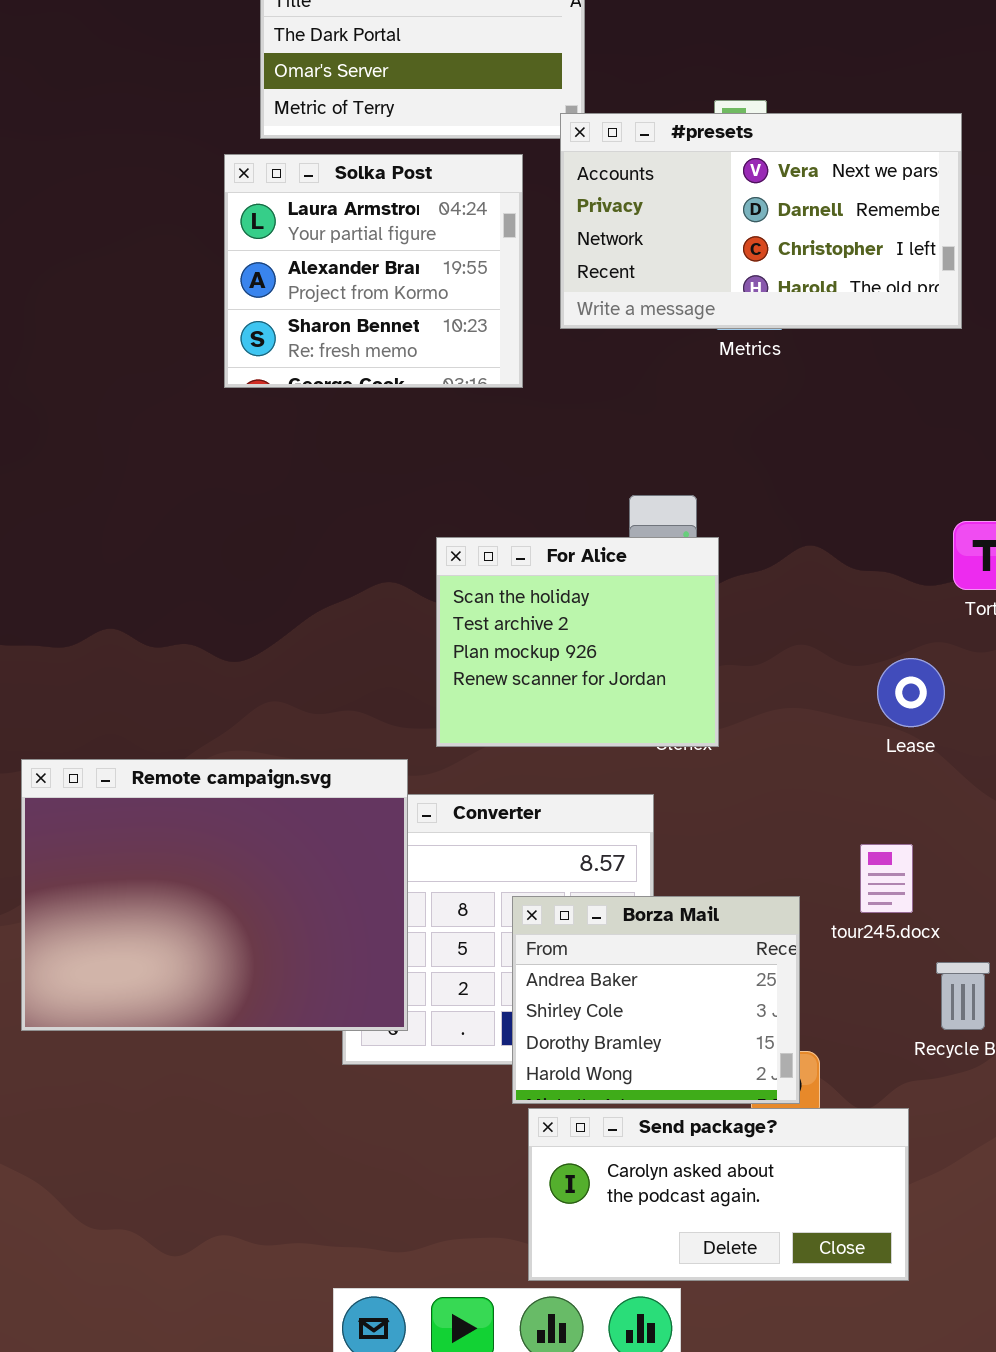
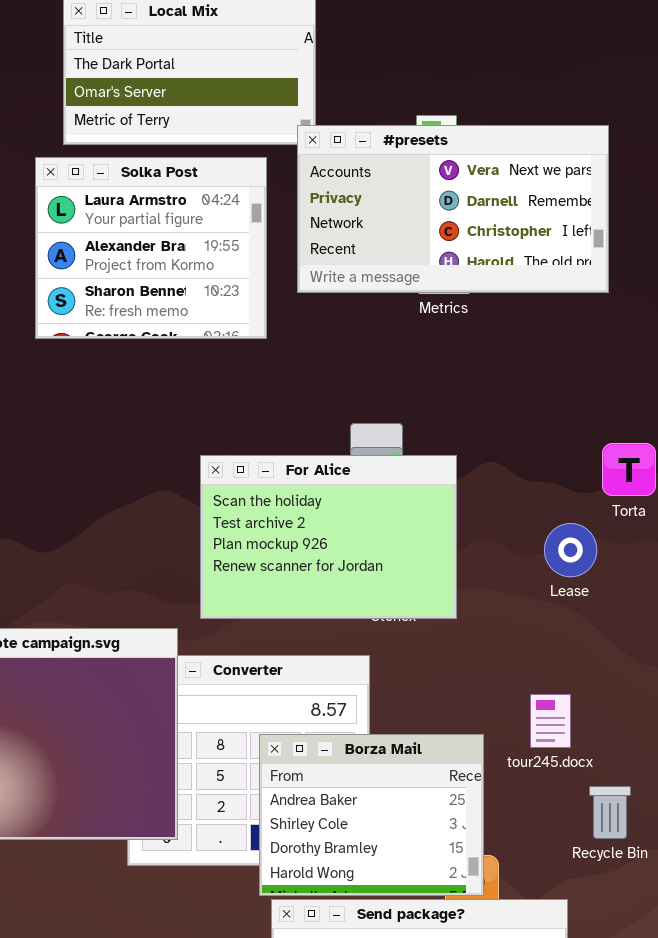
For Alice: [436,537,719,747] -> [200,455,457,619], resized
Lease: [877,658,945,727] -> [544,523,597,577], moved

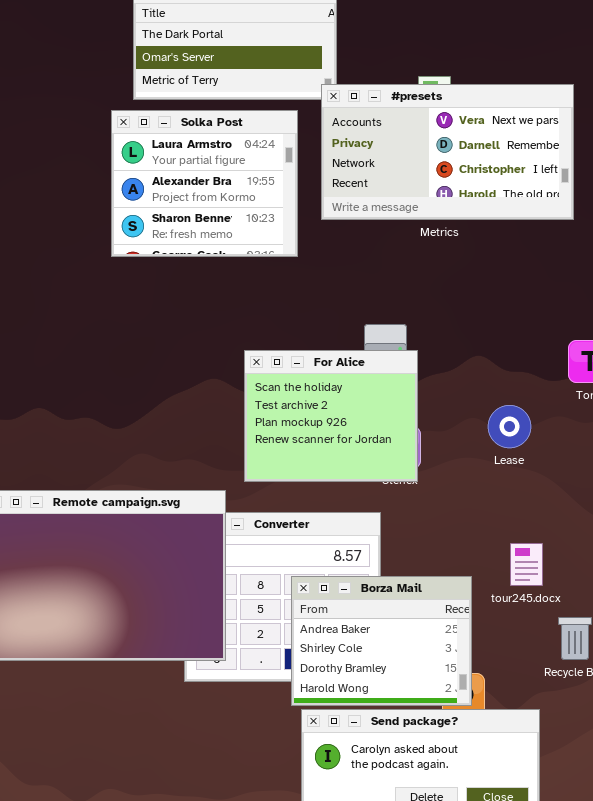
For Alice: [200,455,457,619] -> [244,350,418,482], resized
Lease: [544,523,597,577] -> [488,405,531,448], moved

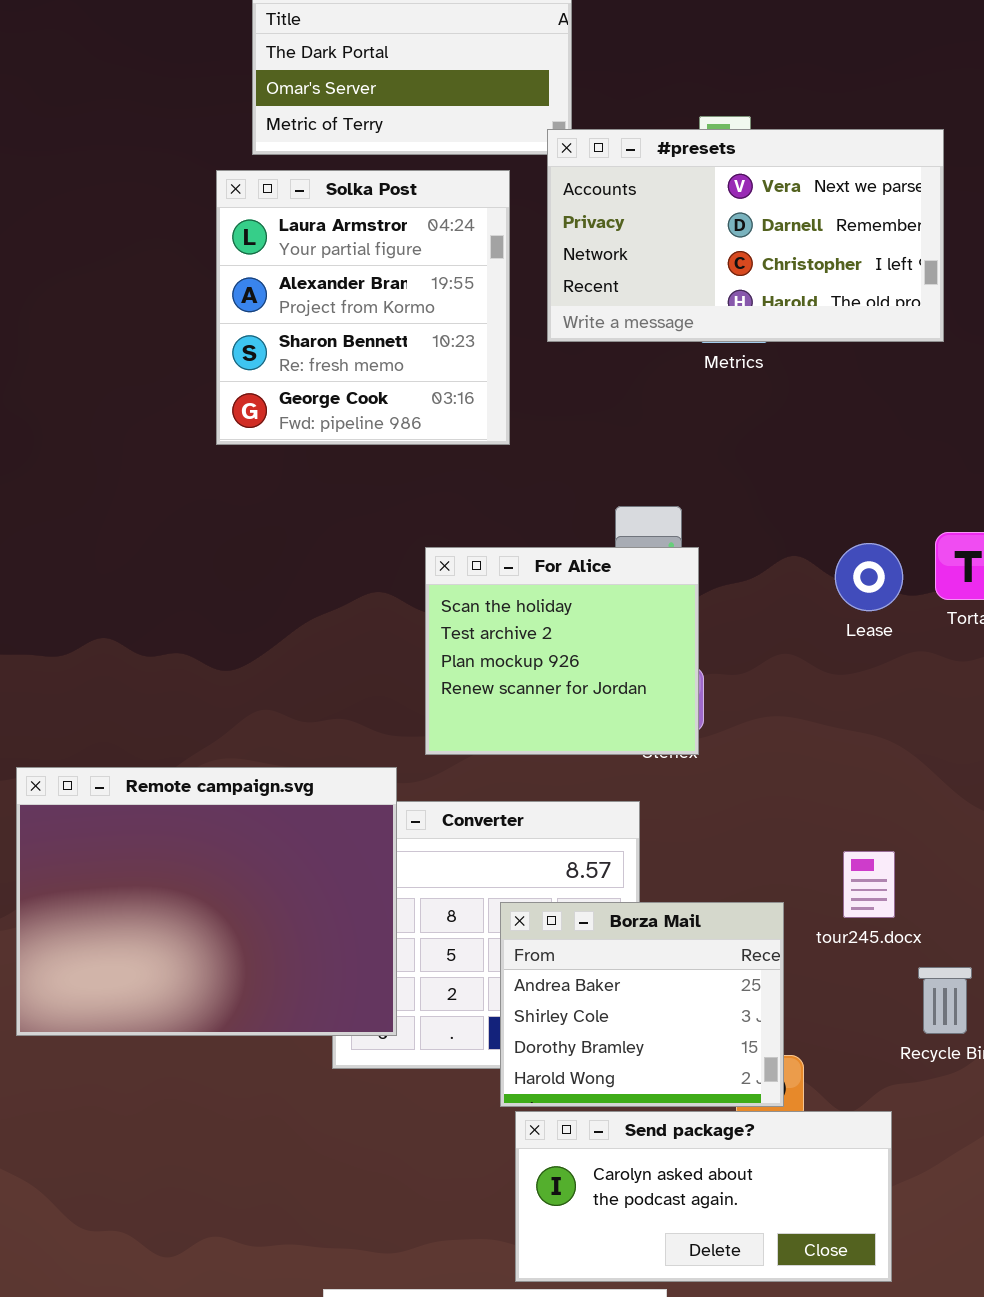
Solka Post: [111,110,298,257] -> [216,170,510,445], resized
Lease: [488,405,531,448] -> [835,543,903,611], moved

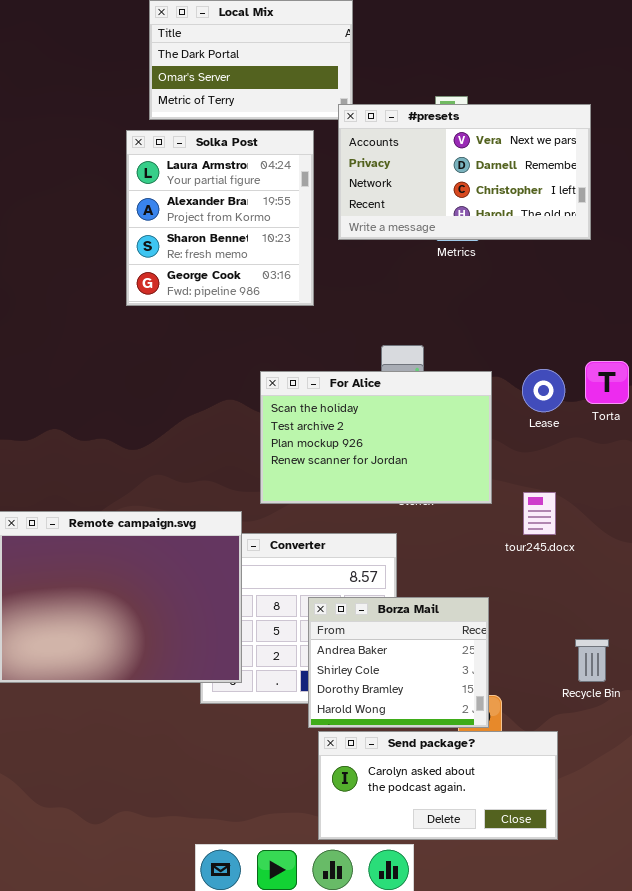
For Alice: [425,547,699,755] -> [260,371,492,504], resized
tour245.docx: [843,851,895,918] -> [523,492,556,535], moved

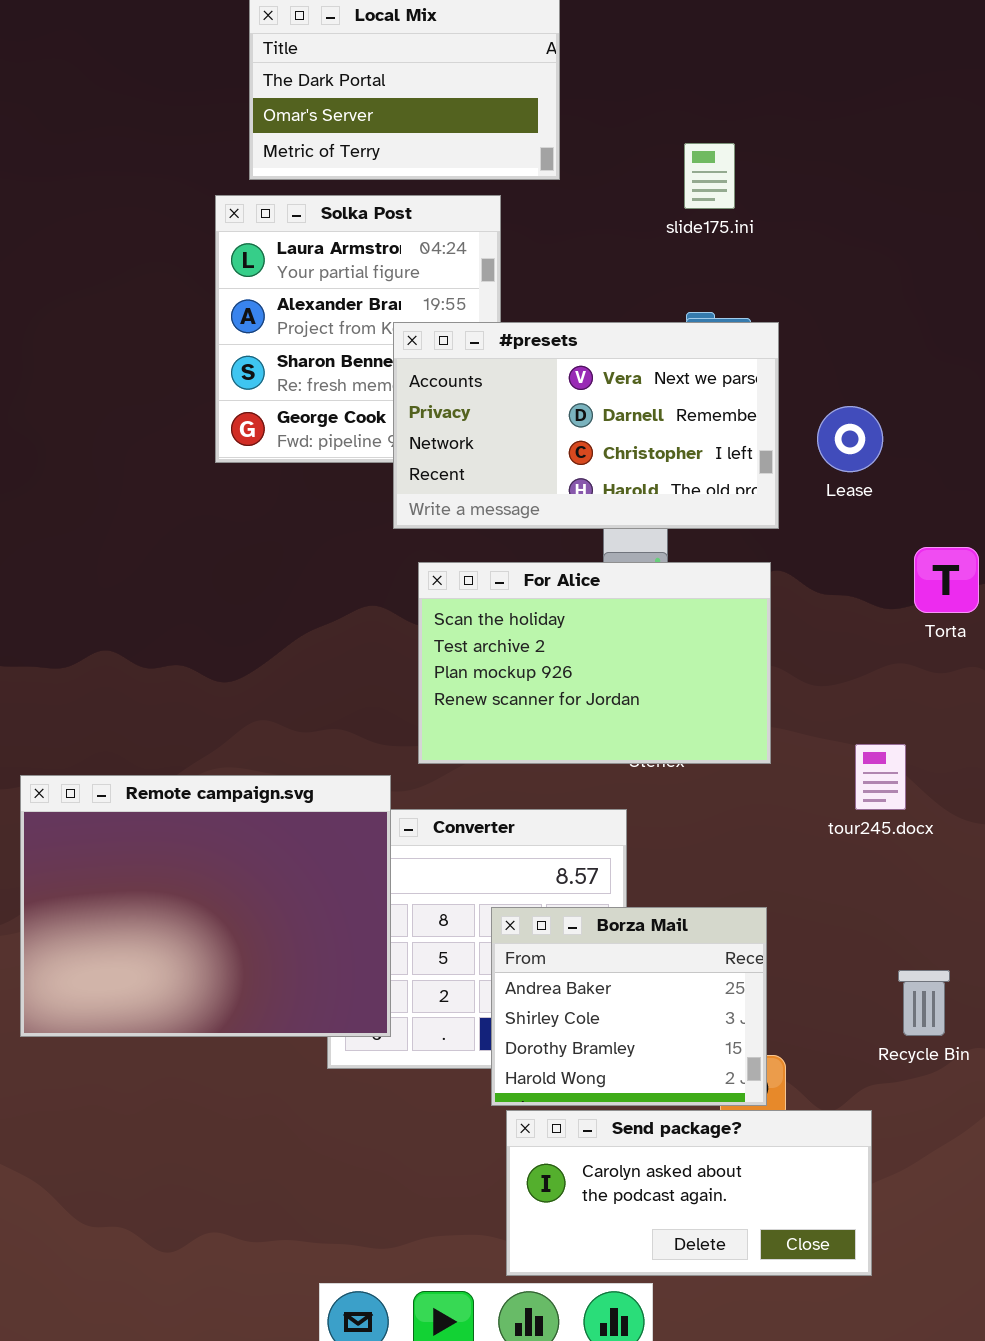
#presets: [338,104,591,240] -> [393,322,779,529], moved
Lease: [522,369,565,412] -> [817,406,883,472], moved
tour245.docx: [523,492,556,535] -> [855,744,906,810], moved

